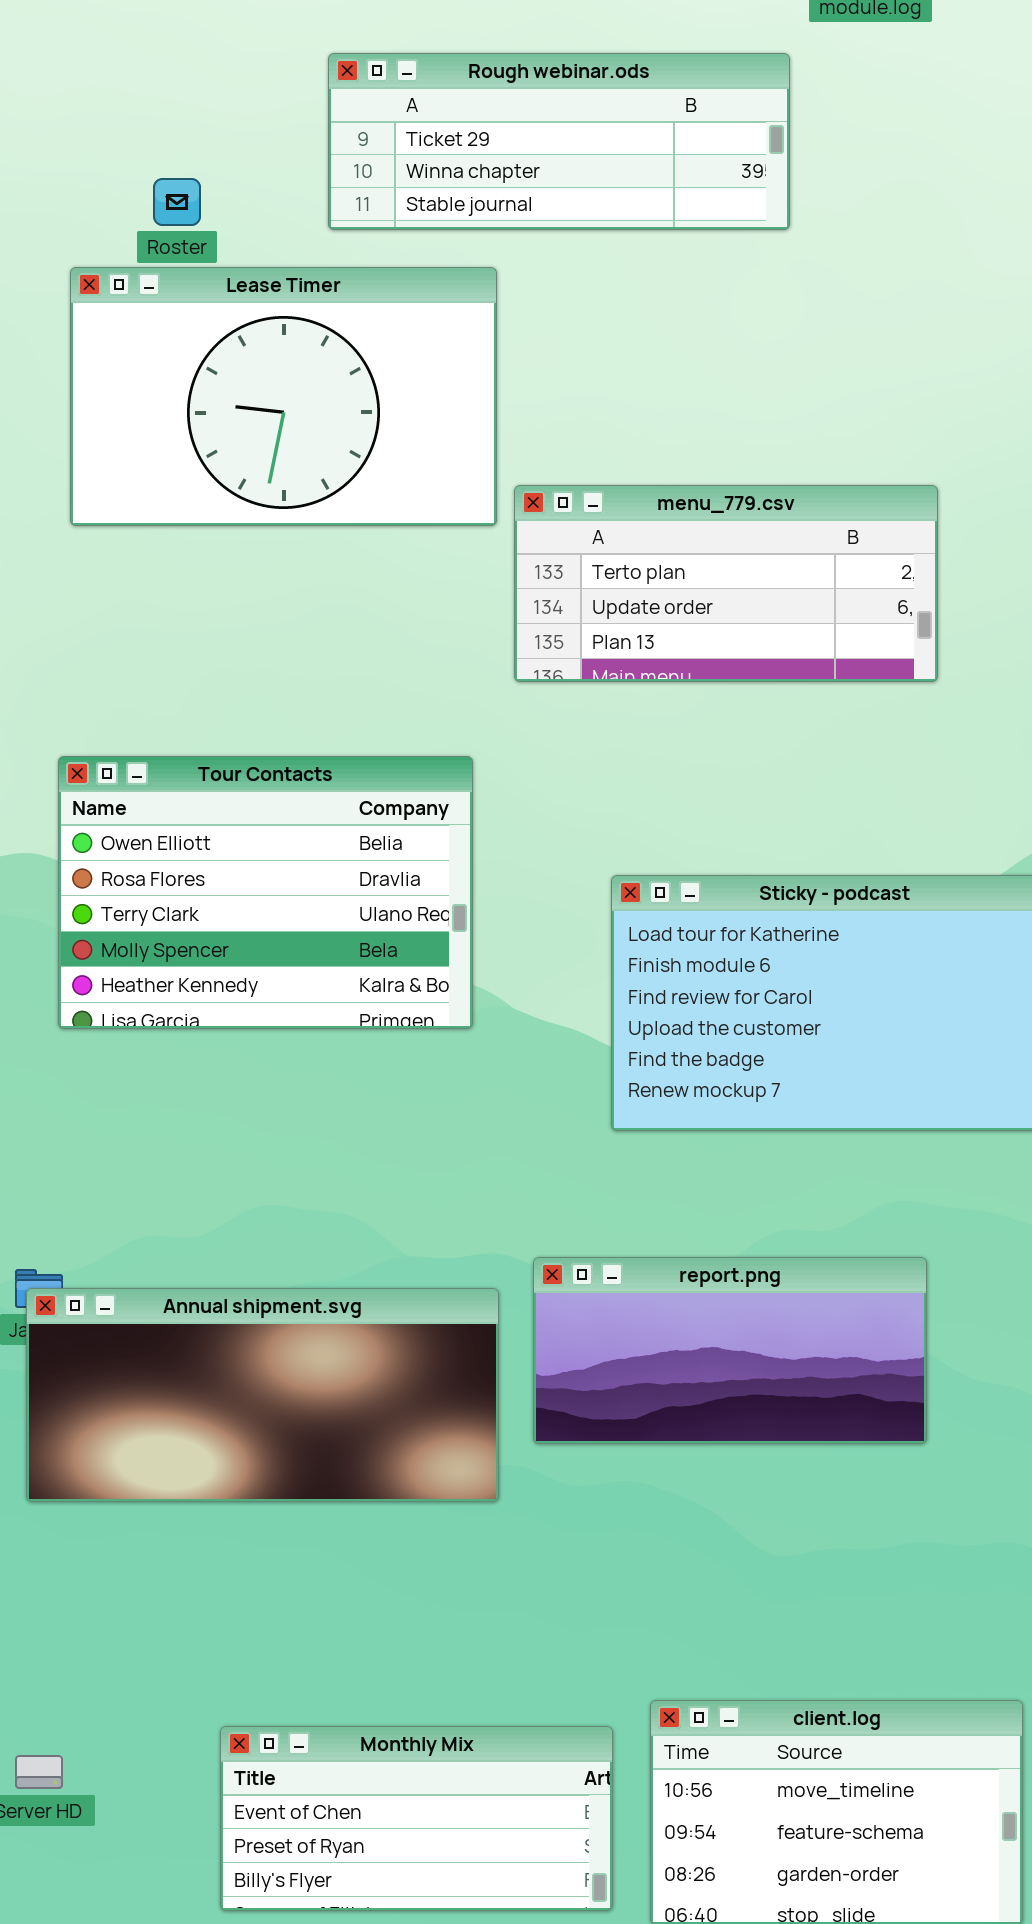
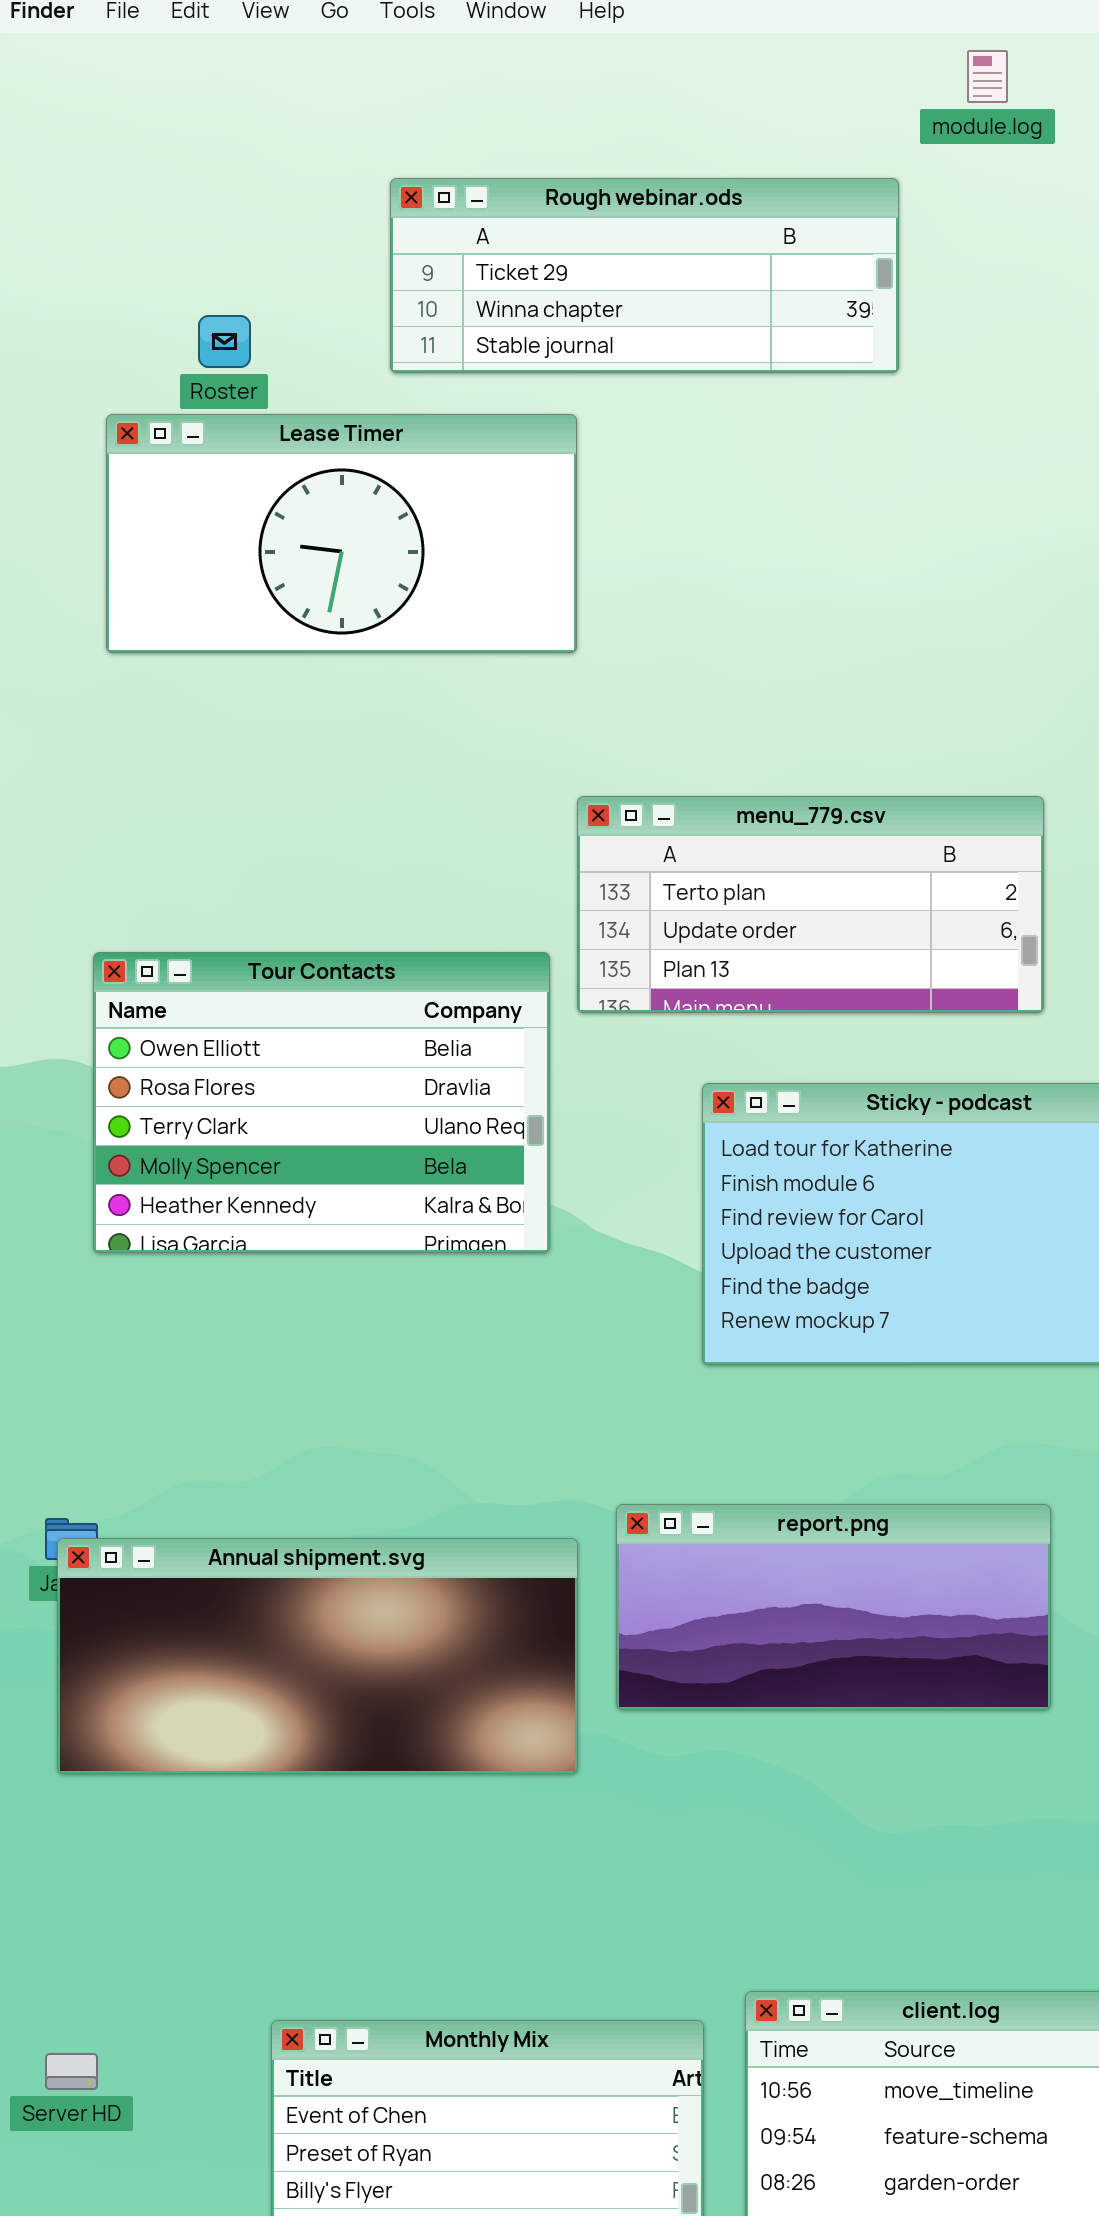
Lease Timer: [70,267,497,526] -> [106,414,577,653], resized
menu_779.csv: [514,485,938,682] -> [577,796,1044,1013], moved

